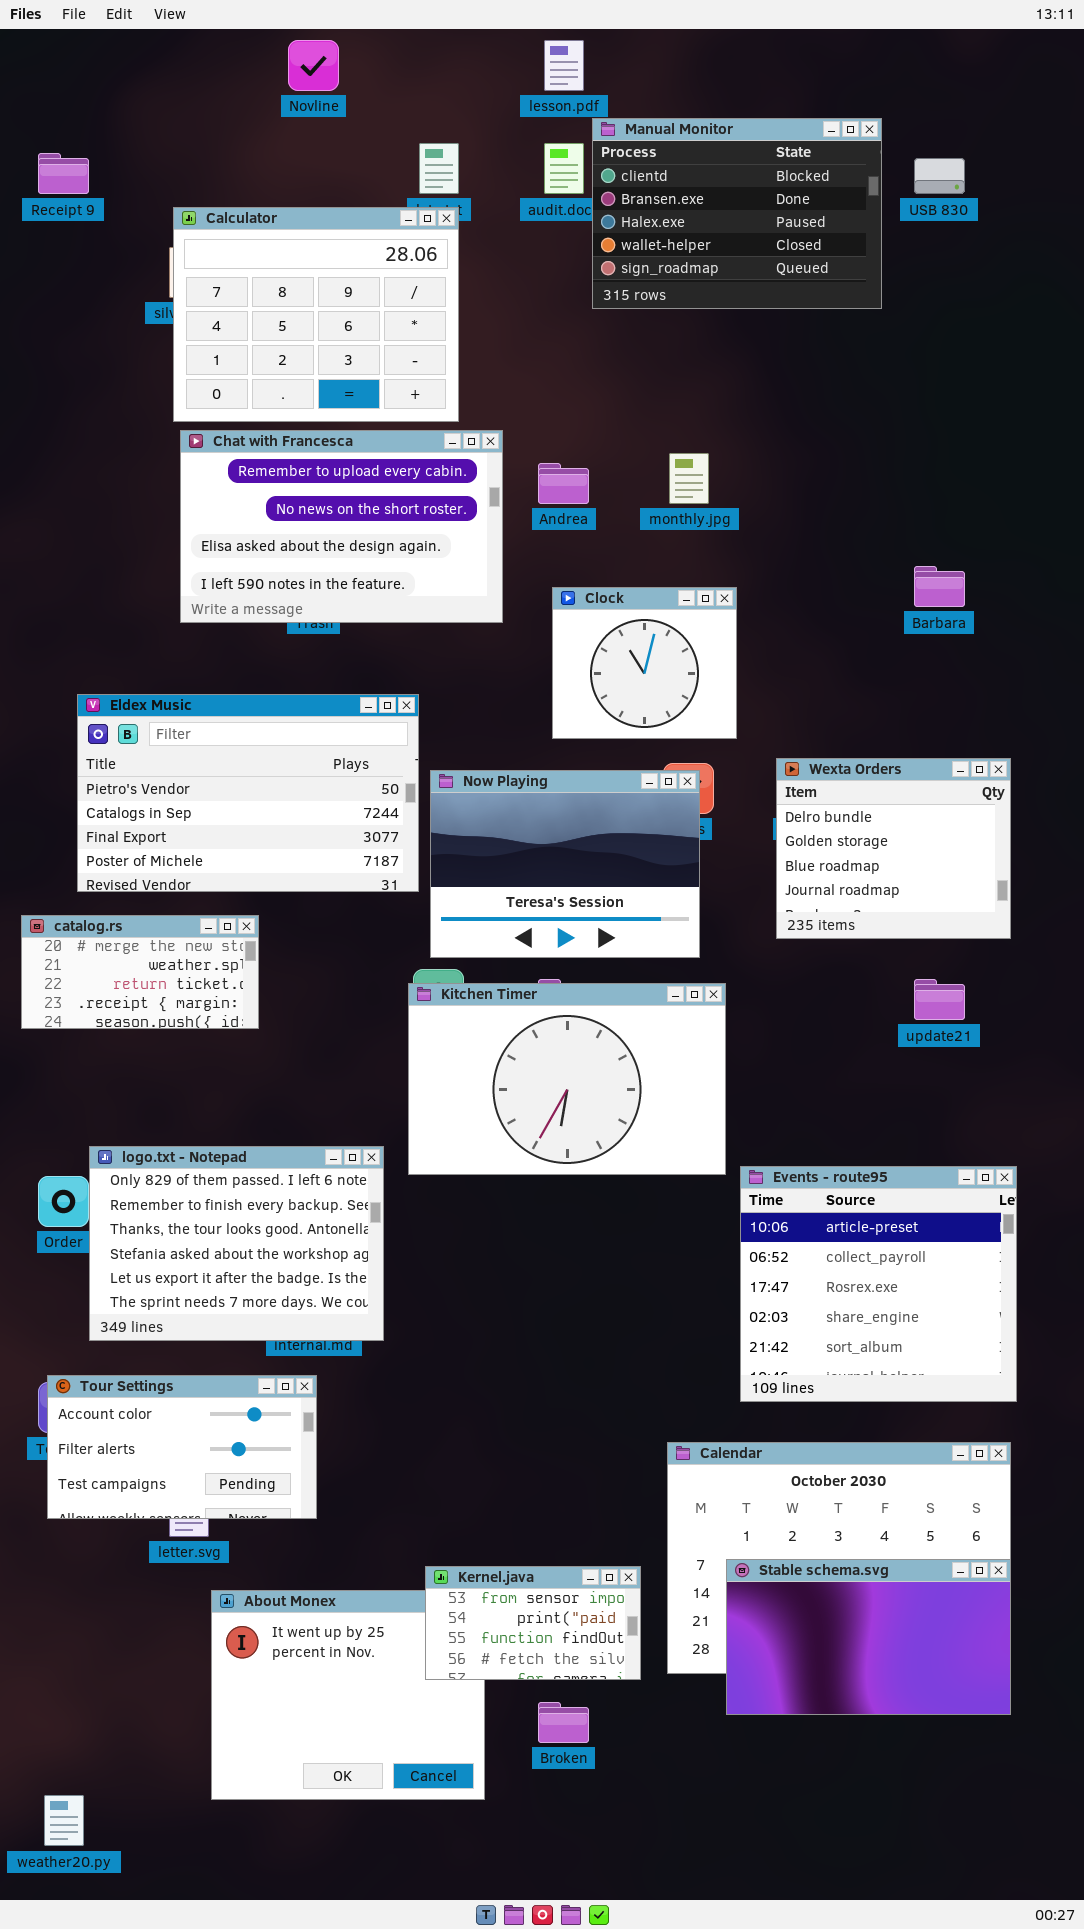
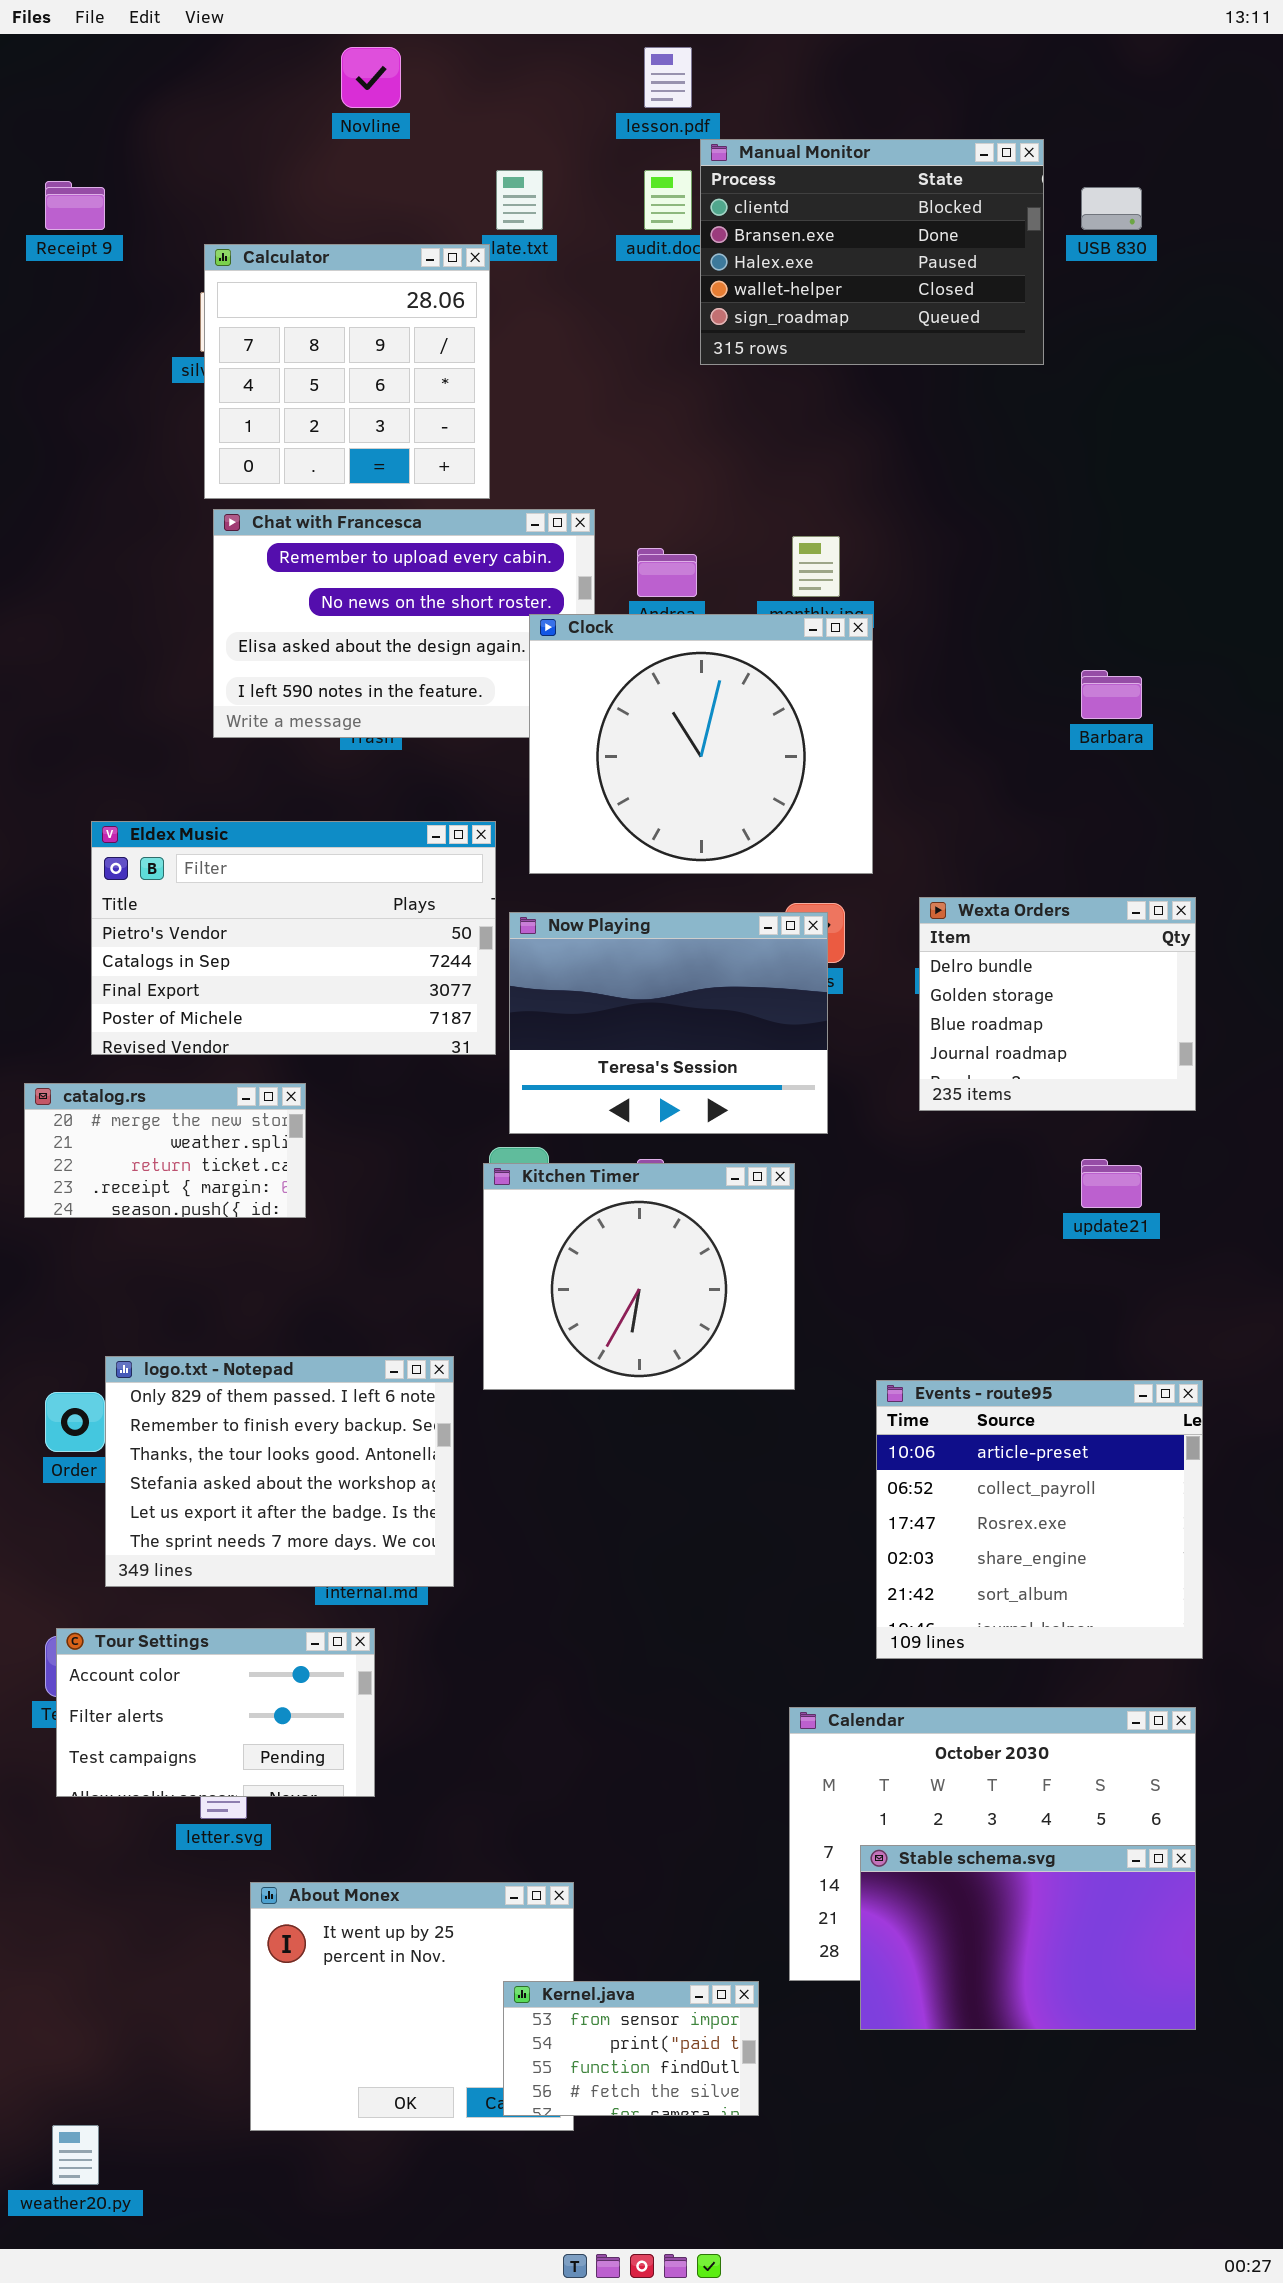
Calculator: [173,207,459,422] -> [204,244,490,499], resized
Clock: [552,587,737,739] -> [529,614,873,874], resized
Kitchen Timer: [408,983,726,1175] -> [483,1163,795,1390], resized
Kernel.java: [425,1566,641,1680] -> [503,1981,759,2116], moved

